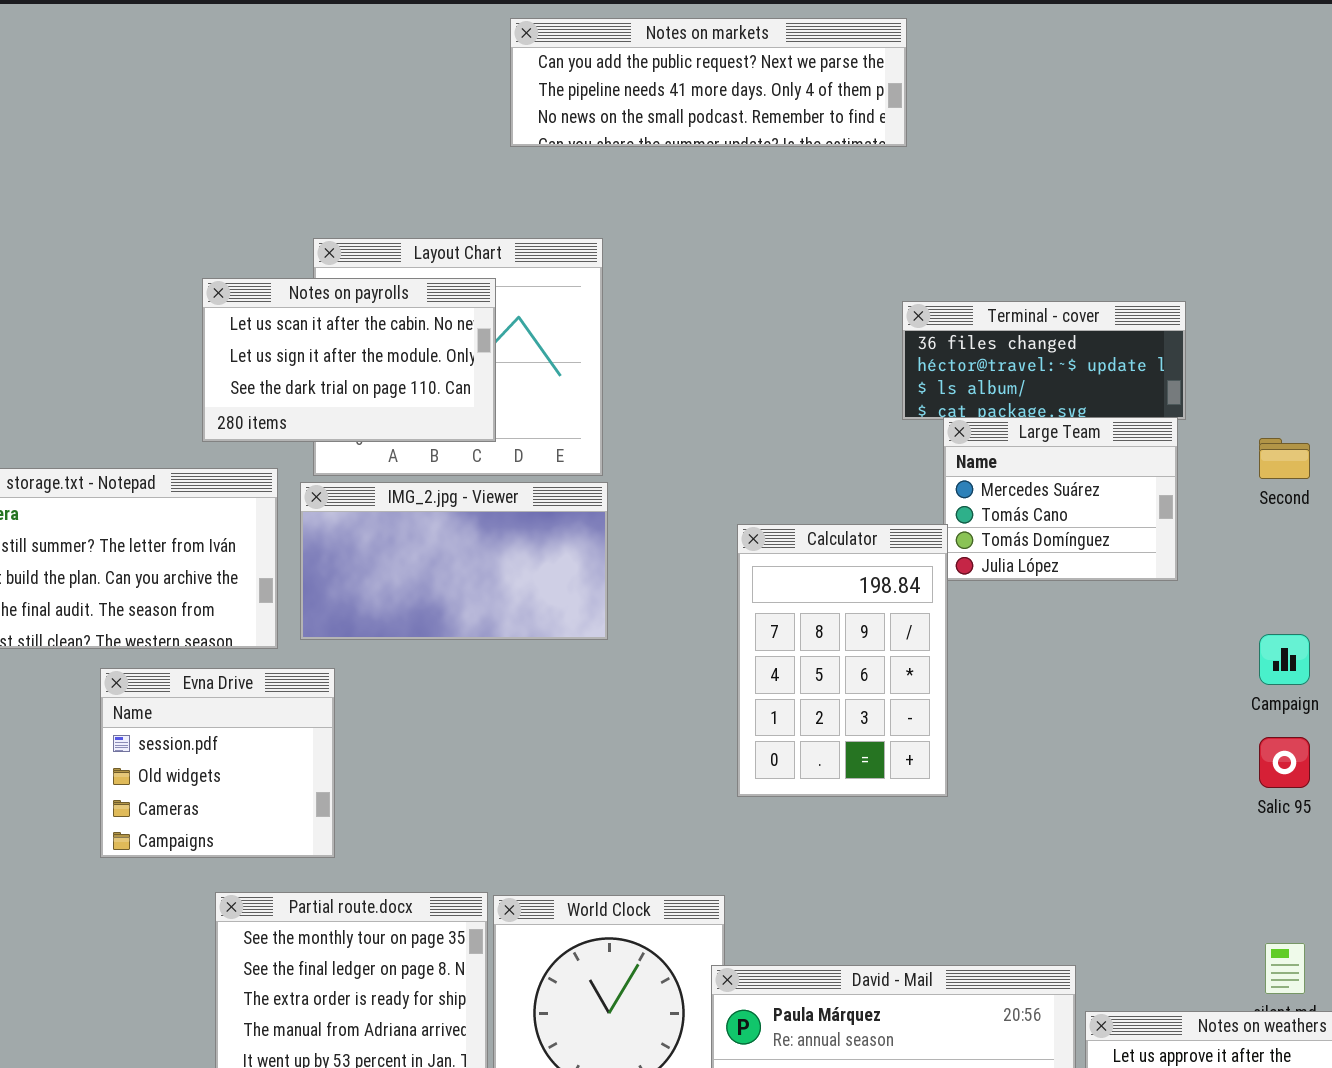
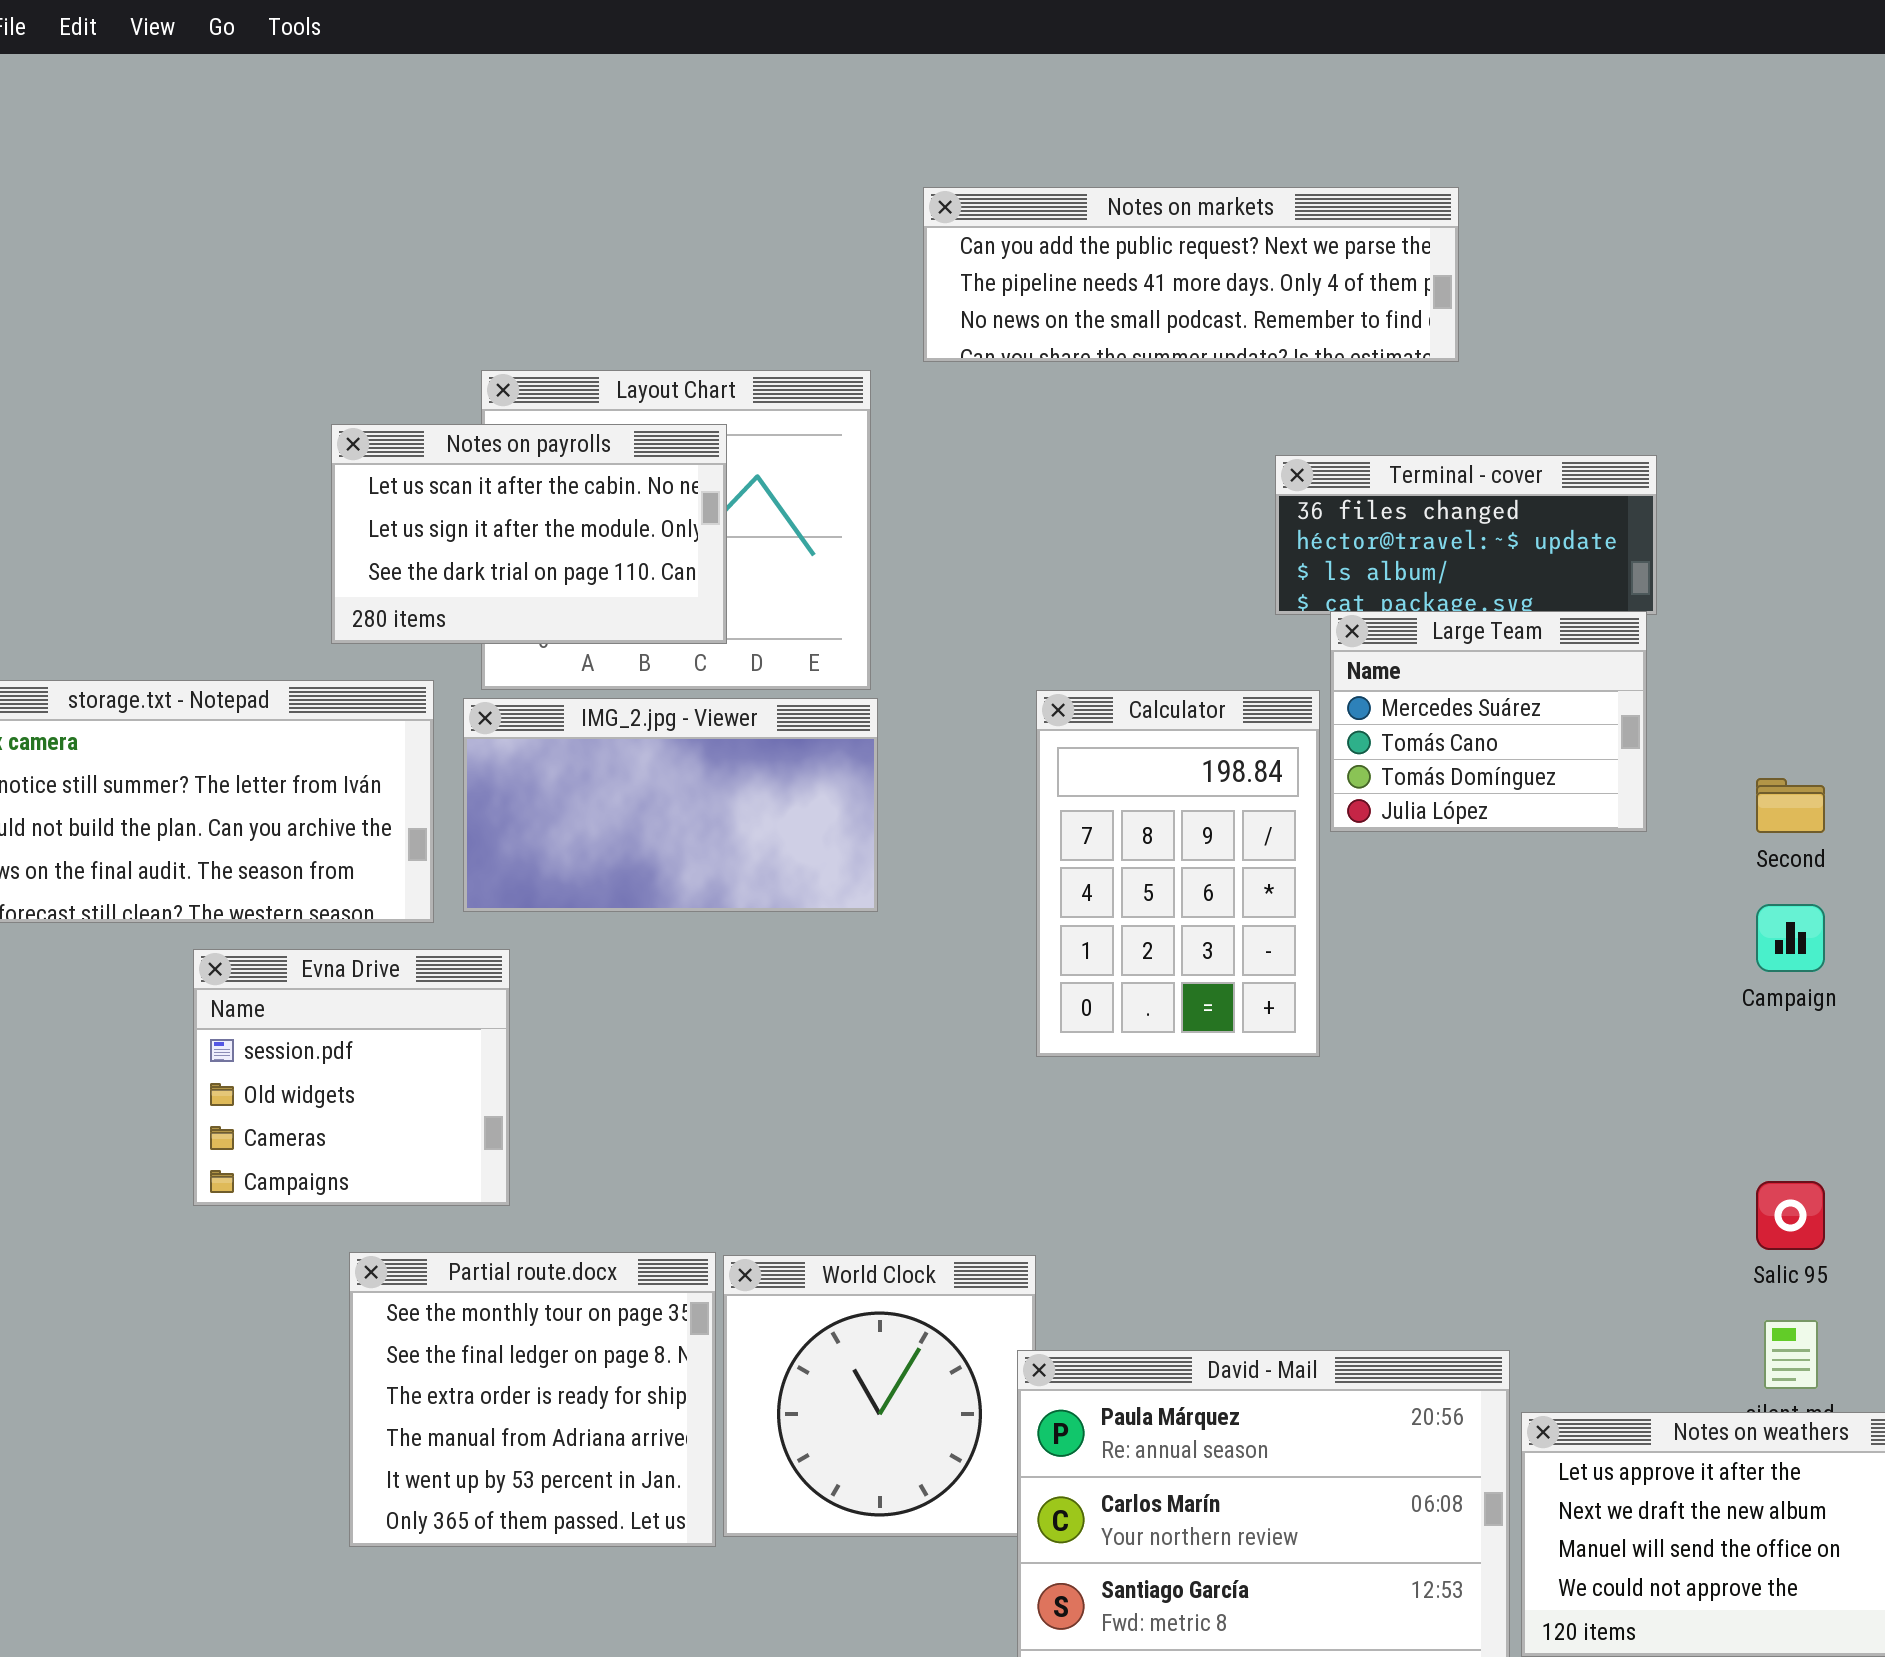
Notes on markets: [510,18,907,147] -> [923,187,1459,362], moved
Second: [1259,438,1310,479] -> [1756,778,1825,833], moved
Calculator: [737,524,948,797] -> [1036,690,1320,1057], moved
Salic 95: [1259,737,1310,788] -> [1756,1181,1825,1250], moved

